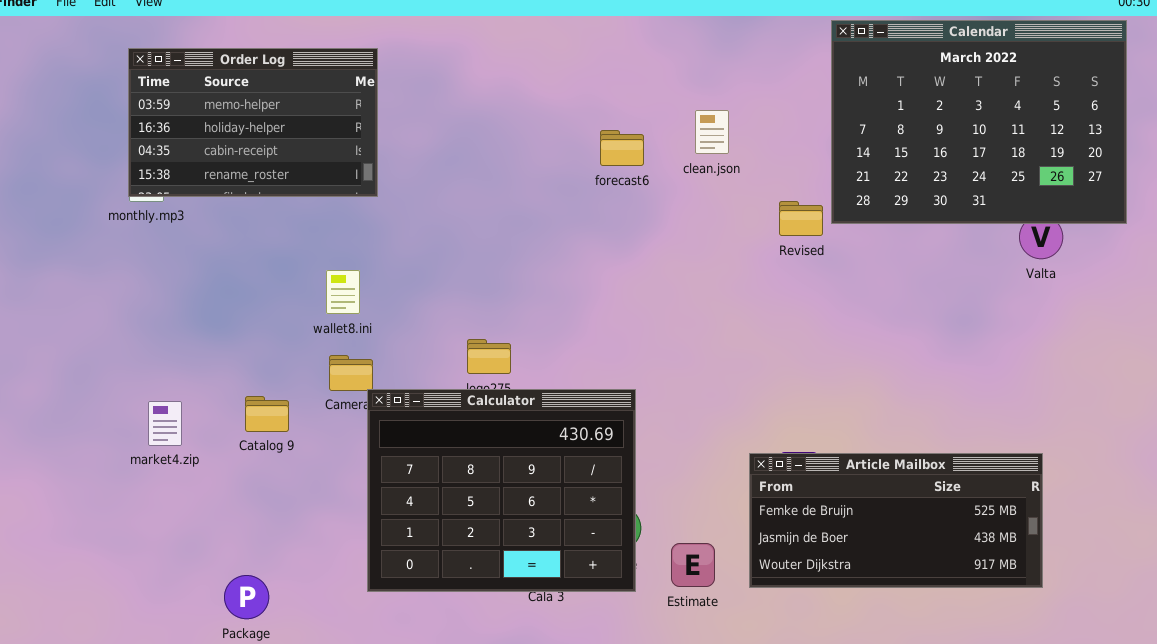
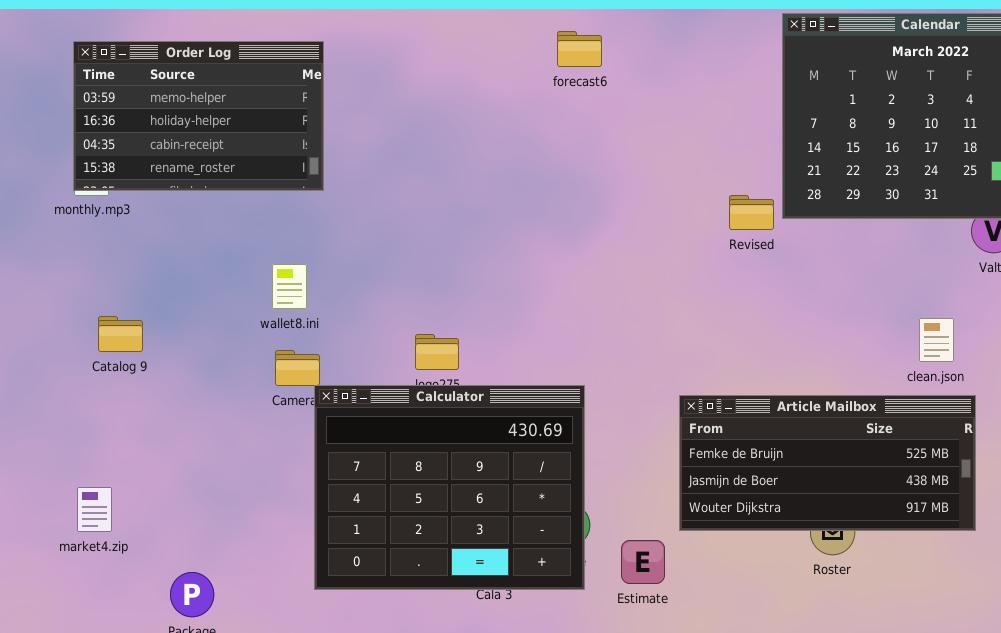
clean.json: [695,110,729,154] -> [919,318,954,362], moved
forecast6: [600,130,644,166] -> [557,31,602,67], moved
Catalog 9: [245,396,289,432] -> [98,316,143,352], moved
market4.zip: [148,401,182,446] -> [77,487,112,532], moved
Article Mailbox: [749,453,1043,588] -> [679,395,976,531], moved

